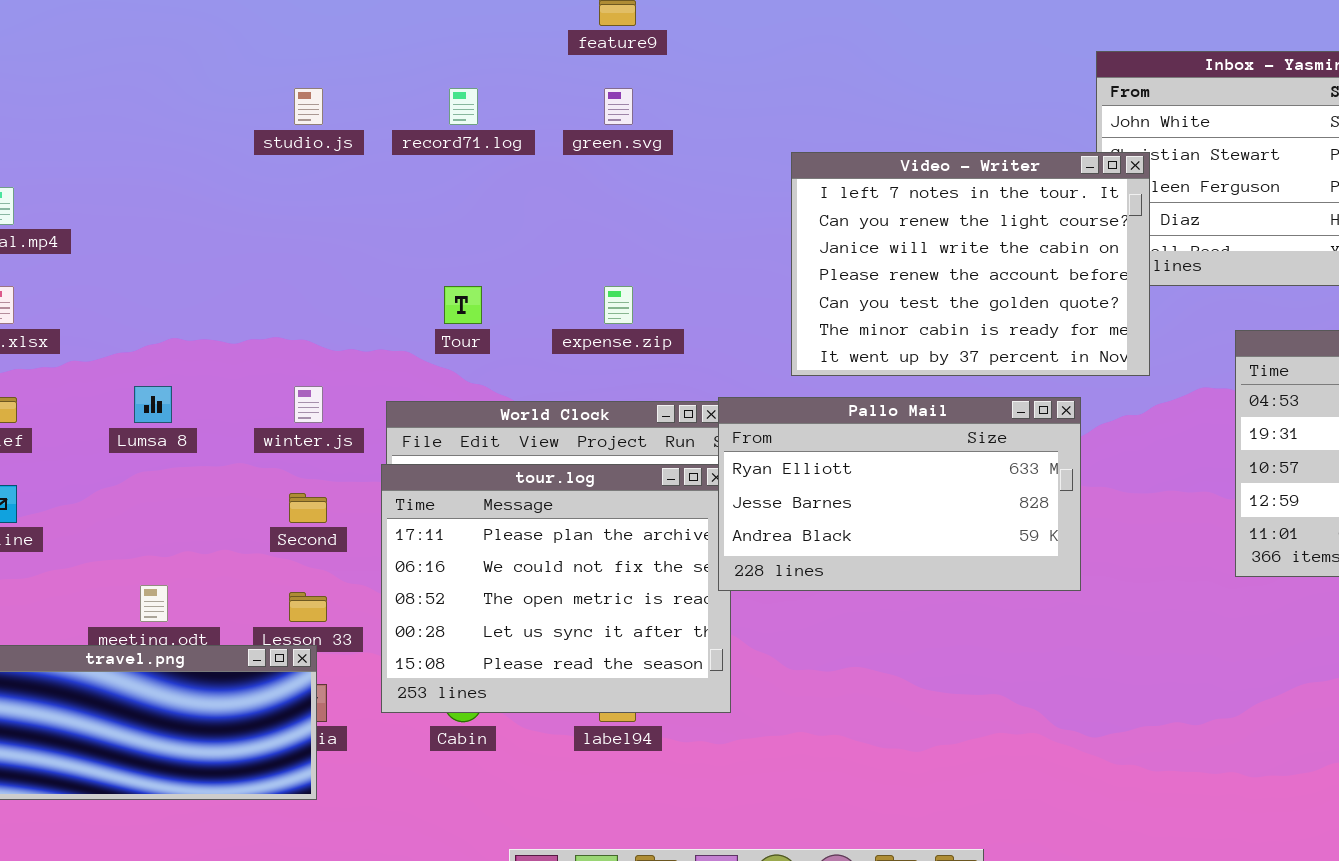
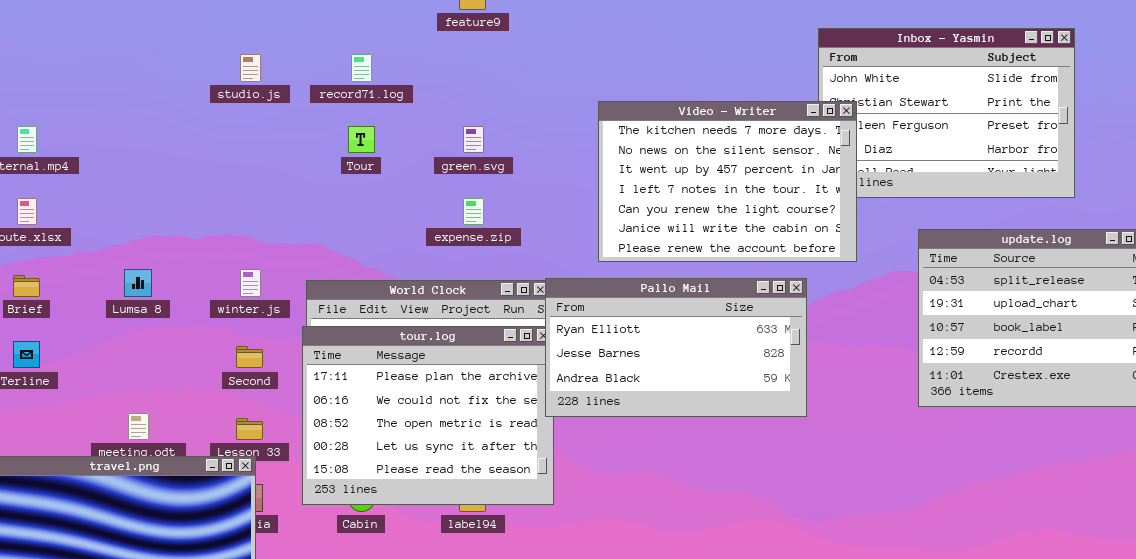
green.svg: [604,88,633,125] -> [463,126,484,153], moved
Video - Writer: [791,152,1150,376] -> [598,101,857,262], scrolled up 3 rows
Tour: [444,286,482,324] -> [348,126,375,153], moved

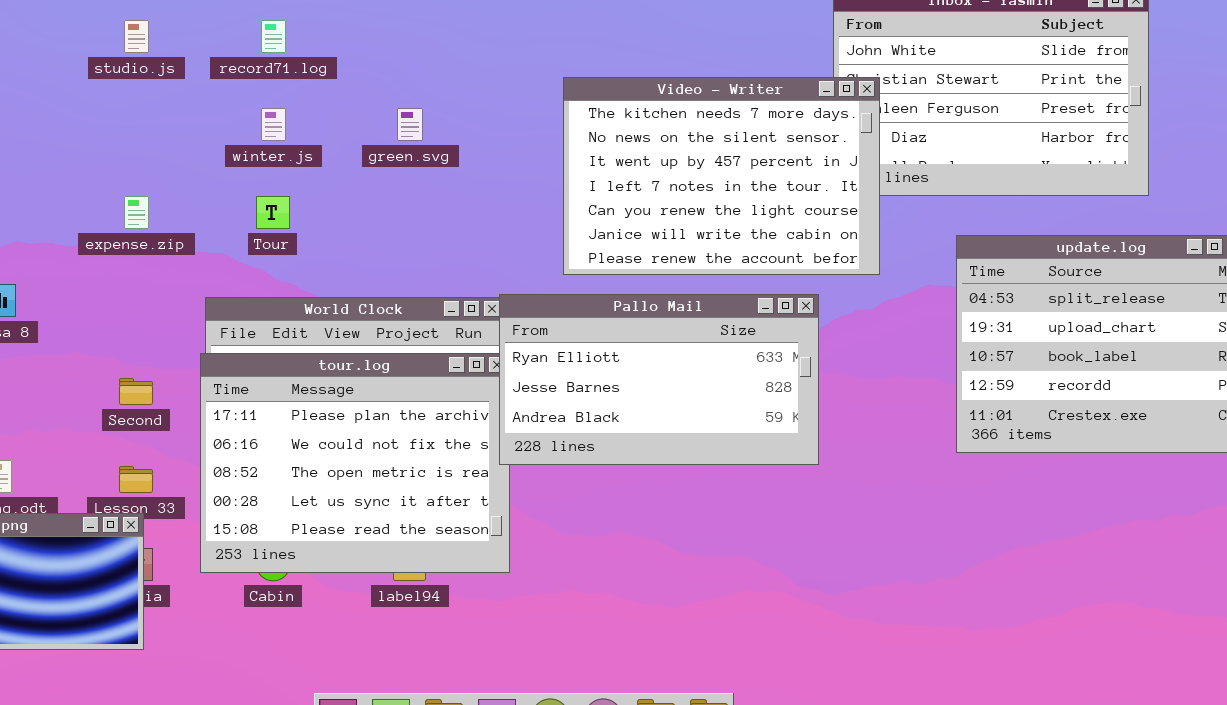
Tour: [348,126,375,153] -> [256,196,290,229], moved
expense.zip: [463,198,484,225] -> [124,196,149,229], moved
winter.js: [240,269,261,297] -> [261,108,286,141], moved

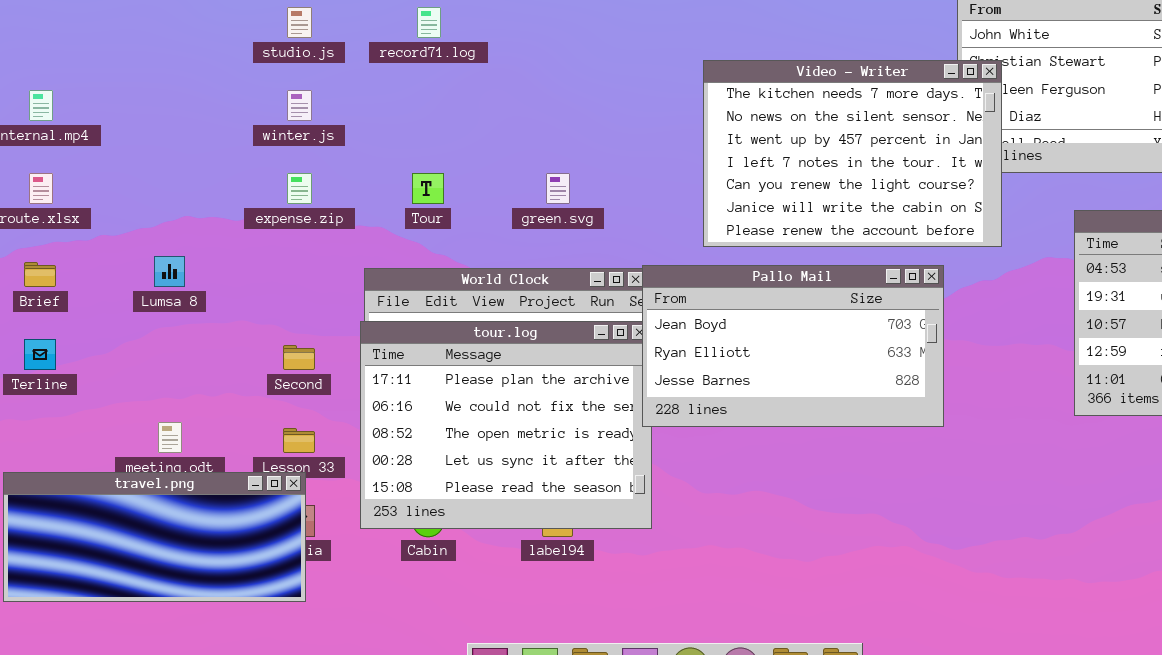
winter.js: [261,108,286,141] -> [287,90,312,121], moved
green.svg: [397,108,423,141] -> [546,173,570,204], moved
Pallo Mail: [499,294,819,465] -> [642,265,944,427], scrolled up 1 row

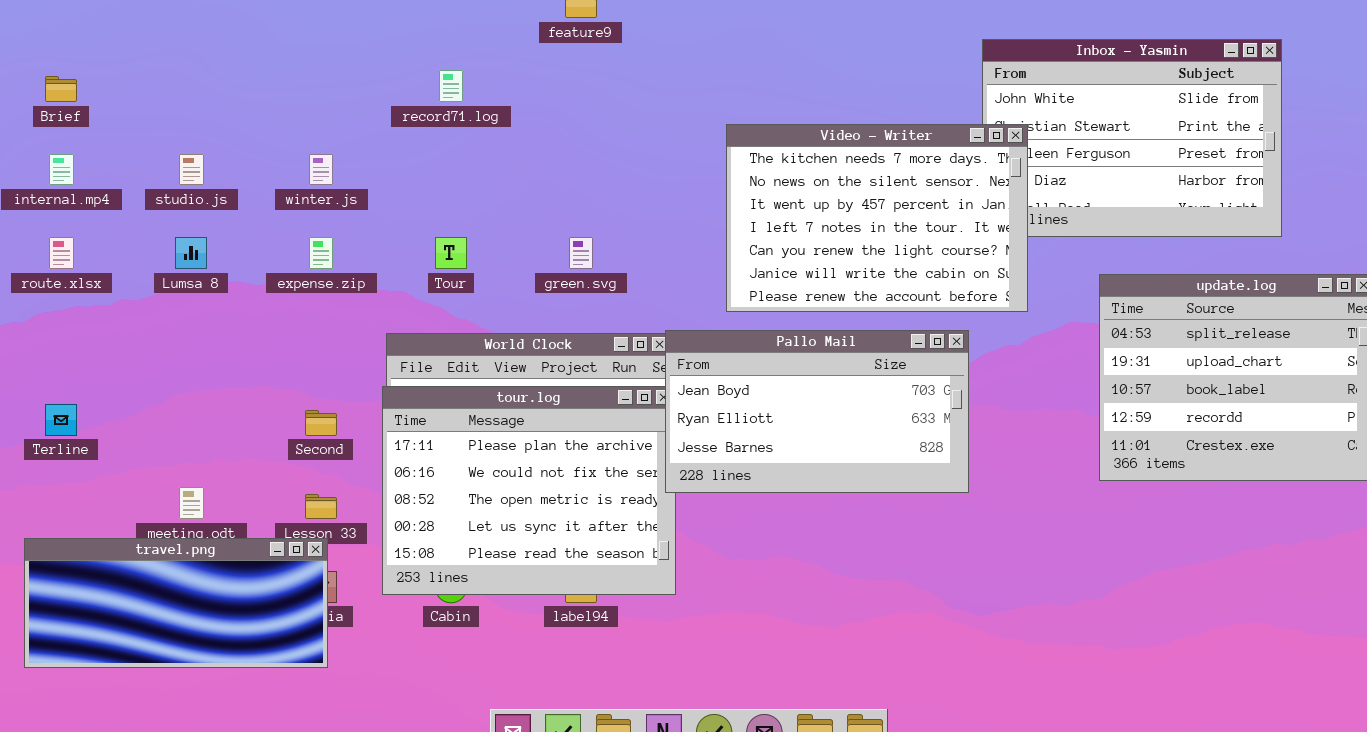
studio.js: [287,7,312,38] -> [179,154,204,185], moved
Lumsa 8: [154,256,185,287] -> [175,237,207,269], moved
Brief: [24,262,56,287] -> [45,76,77,102], moved

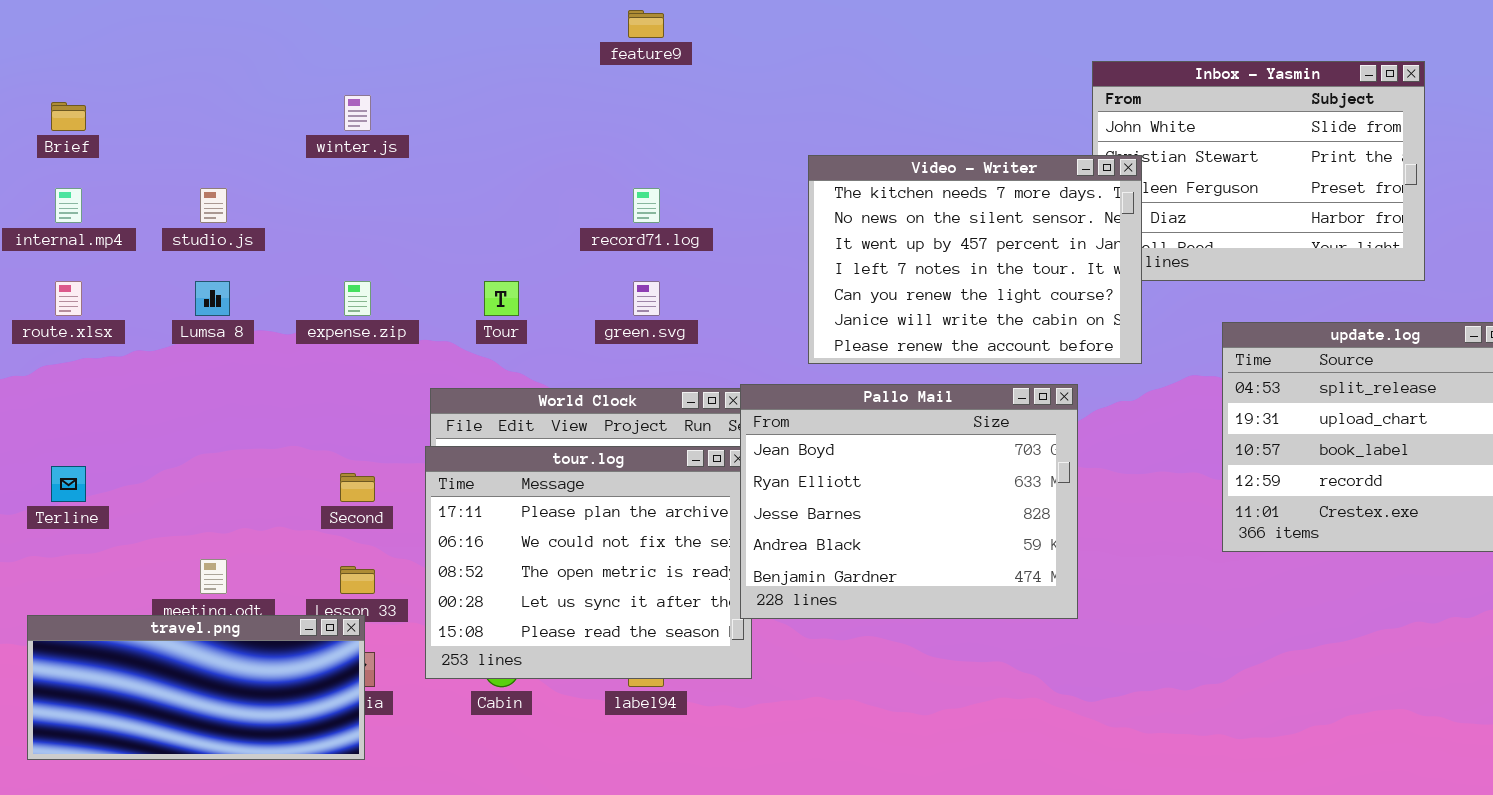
record71.log: [439,70,463,102] -> [633,188,660,223], moved
winter.js: [309,154,333,185] -> [344,95,371,131], moved
Pallo Mail: [665,330,969,493] -> [740,384,1078,619], resized

